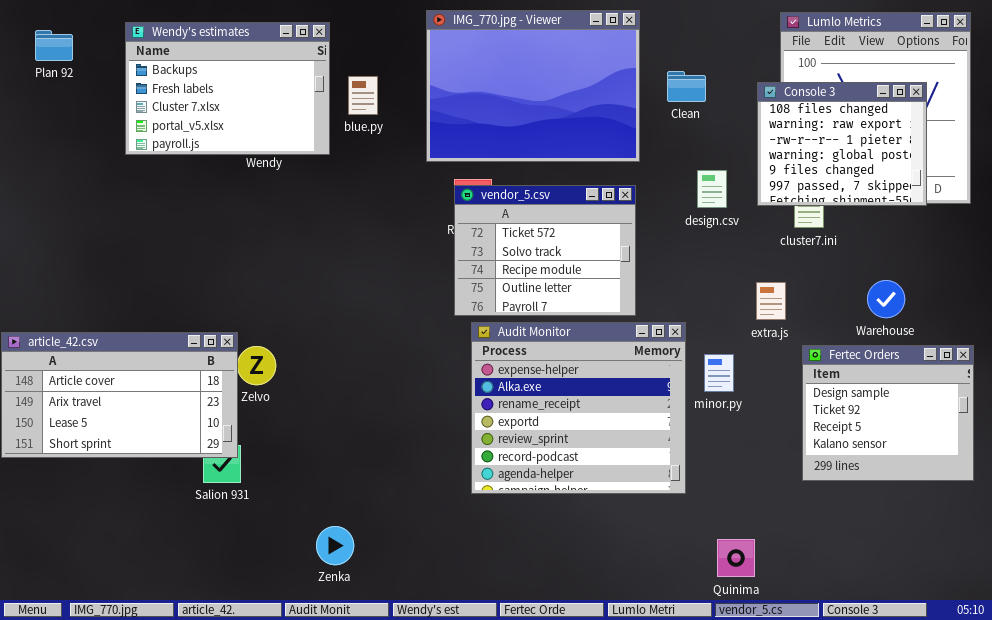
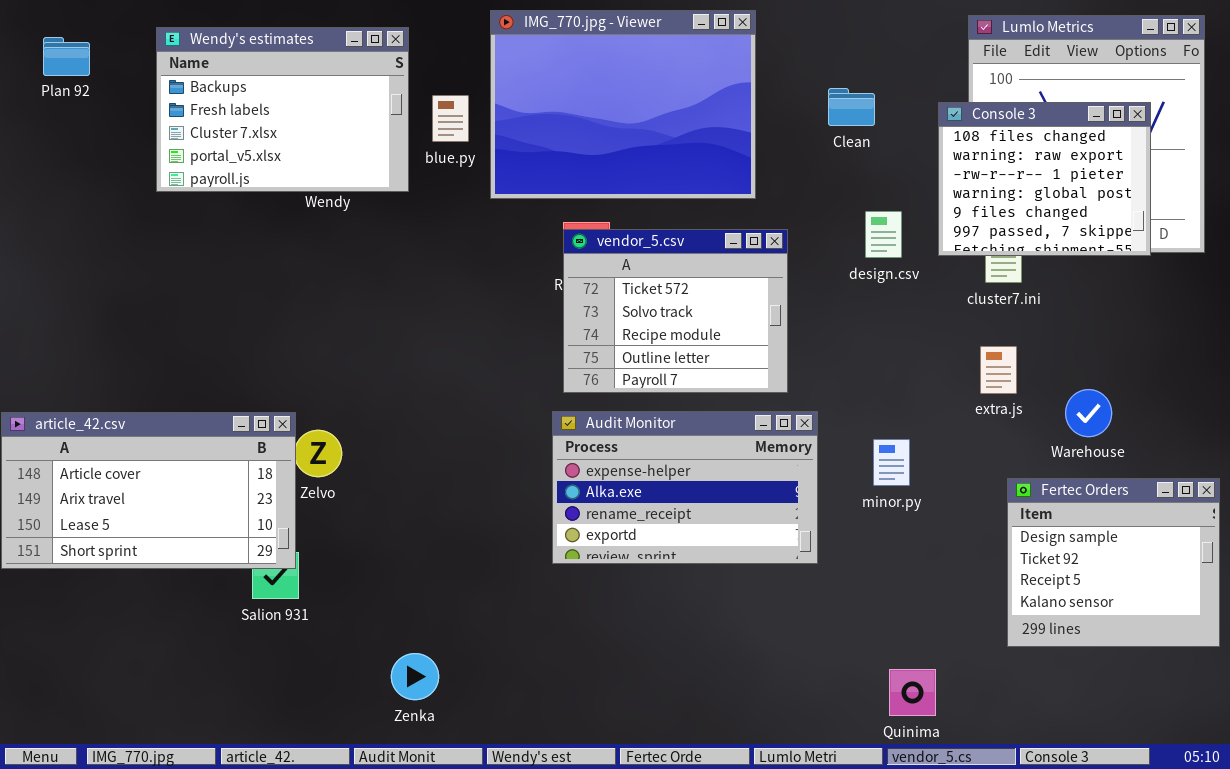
IMG_770.jpg - Viewer: [426,10,640,162] -> [490,10,756,199], moved
Warehouse: [867,280,905,318] -> [1065,389,1112,437], moved
extra.js: [756,282,786,320] -> [980,346,1017,394], moved
Audit Monitor: [471,322,686,494] -> [552,411,818,564], moved, resized
Fertec Orders: [802,345,974,481] -> [1007,478,1220,647], moved

